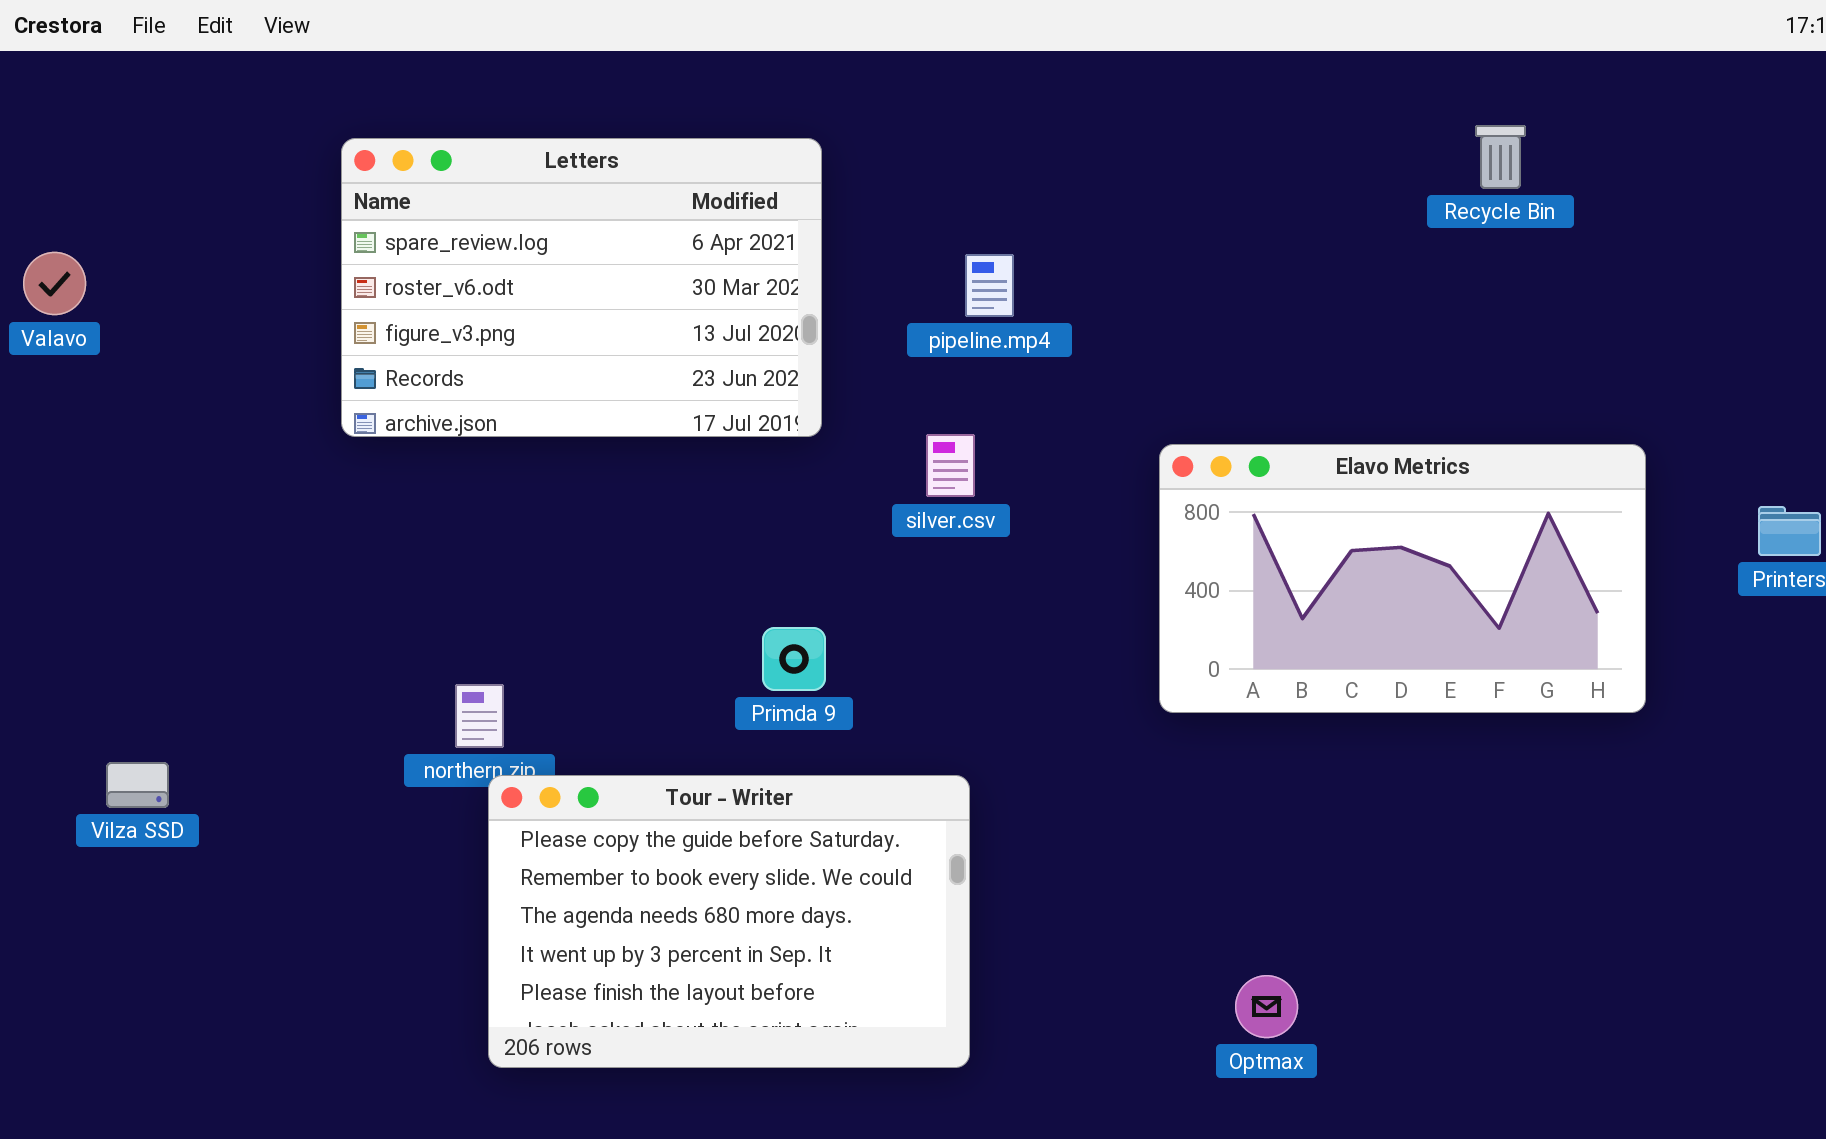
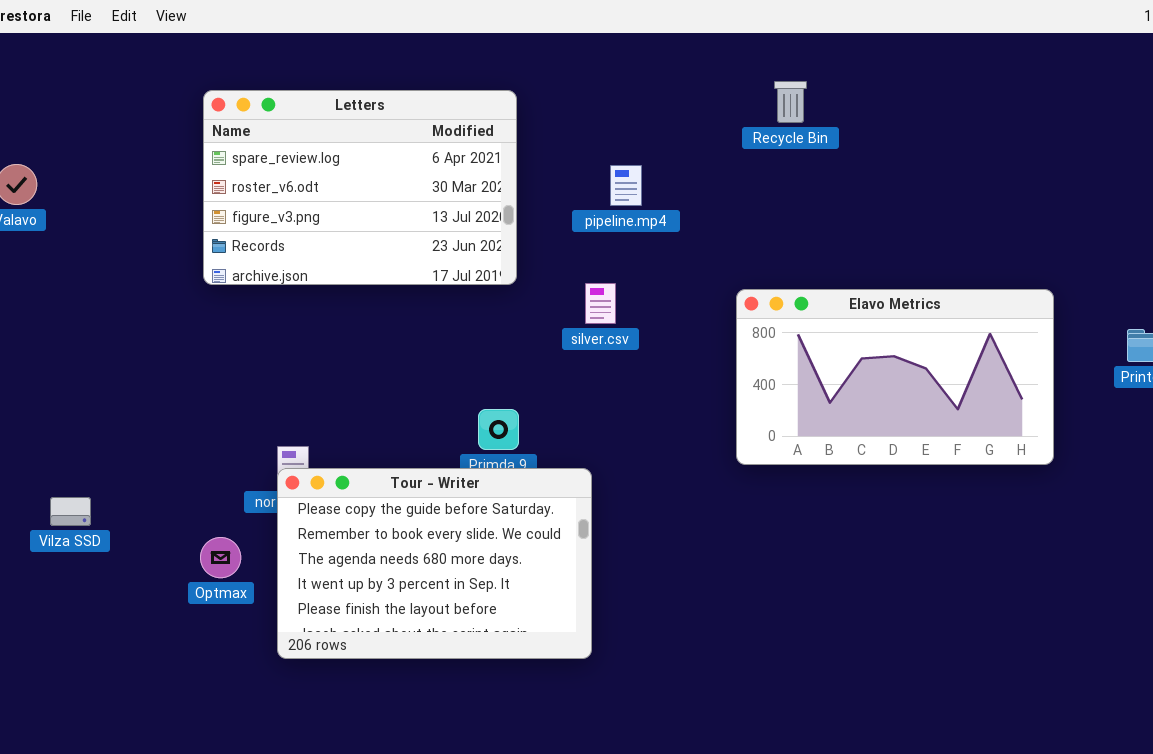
Recycle Bin: [1475,125,1526,189] -> [774,81,807,123], moved
Tour - Writer: [488,775,970,1068] -> [277,468,592,659], moved
Optmax: [1235,975,1298,1038] -> [200,537,241,578], moved

